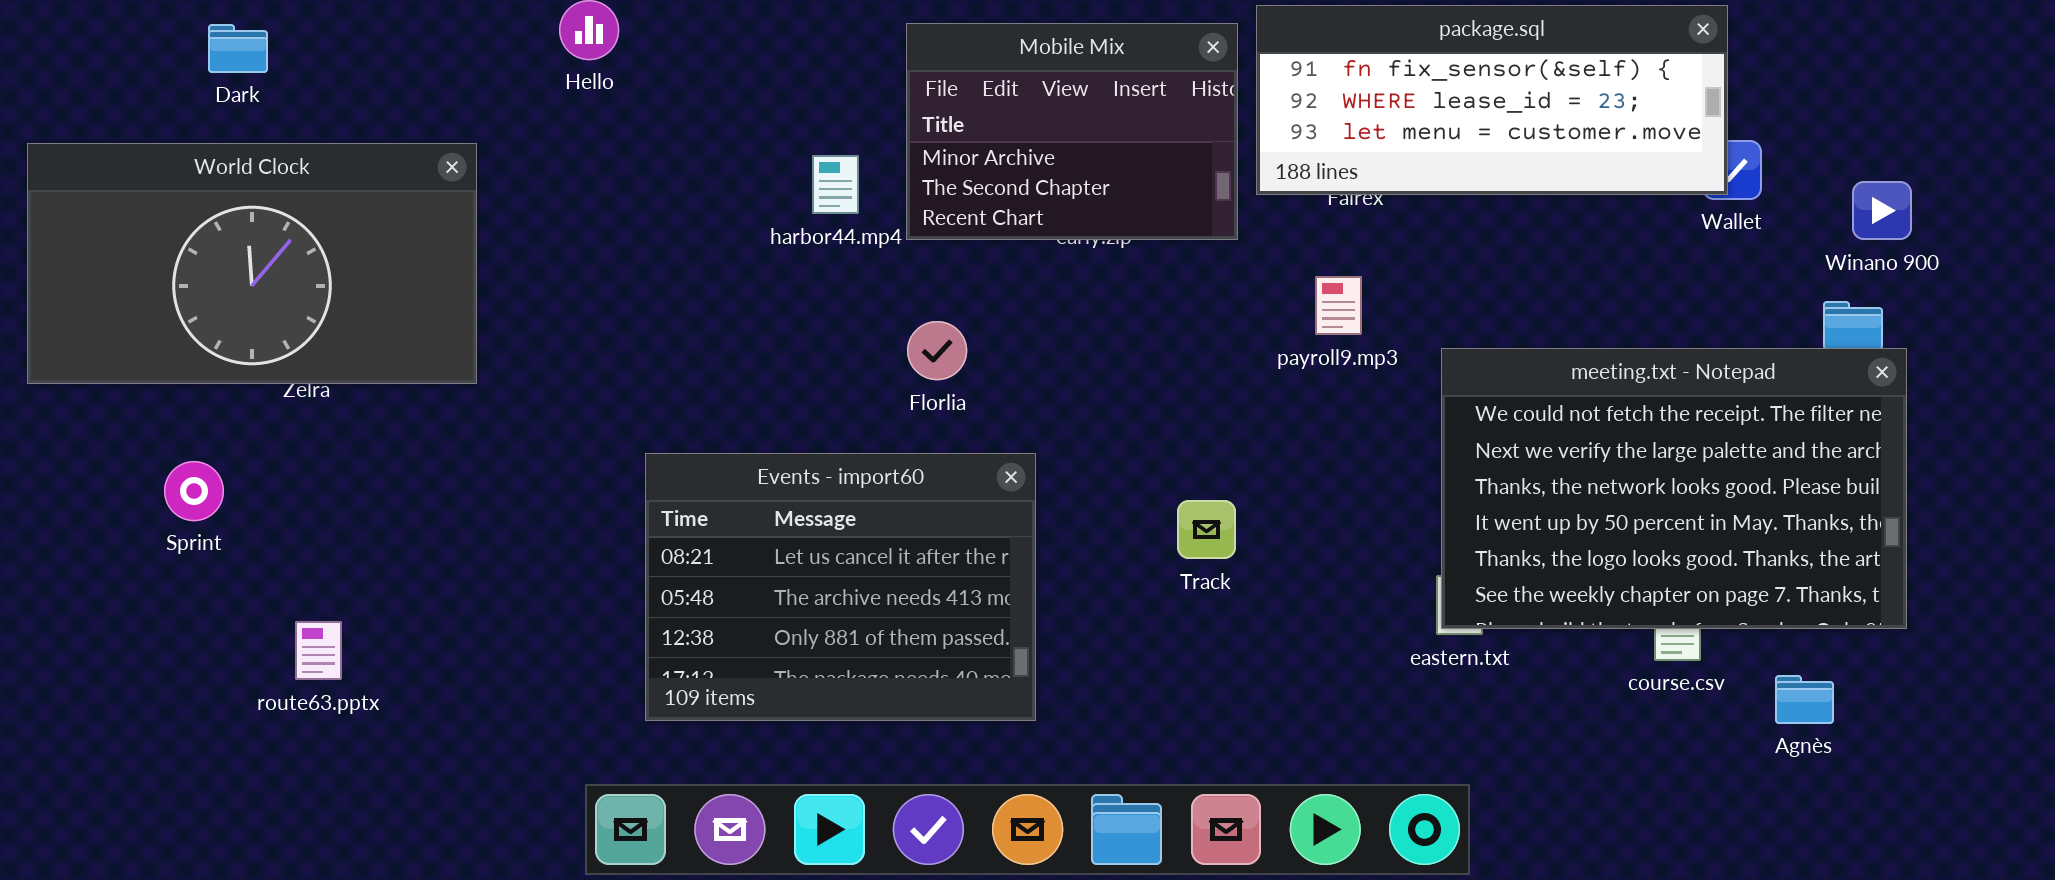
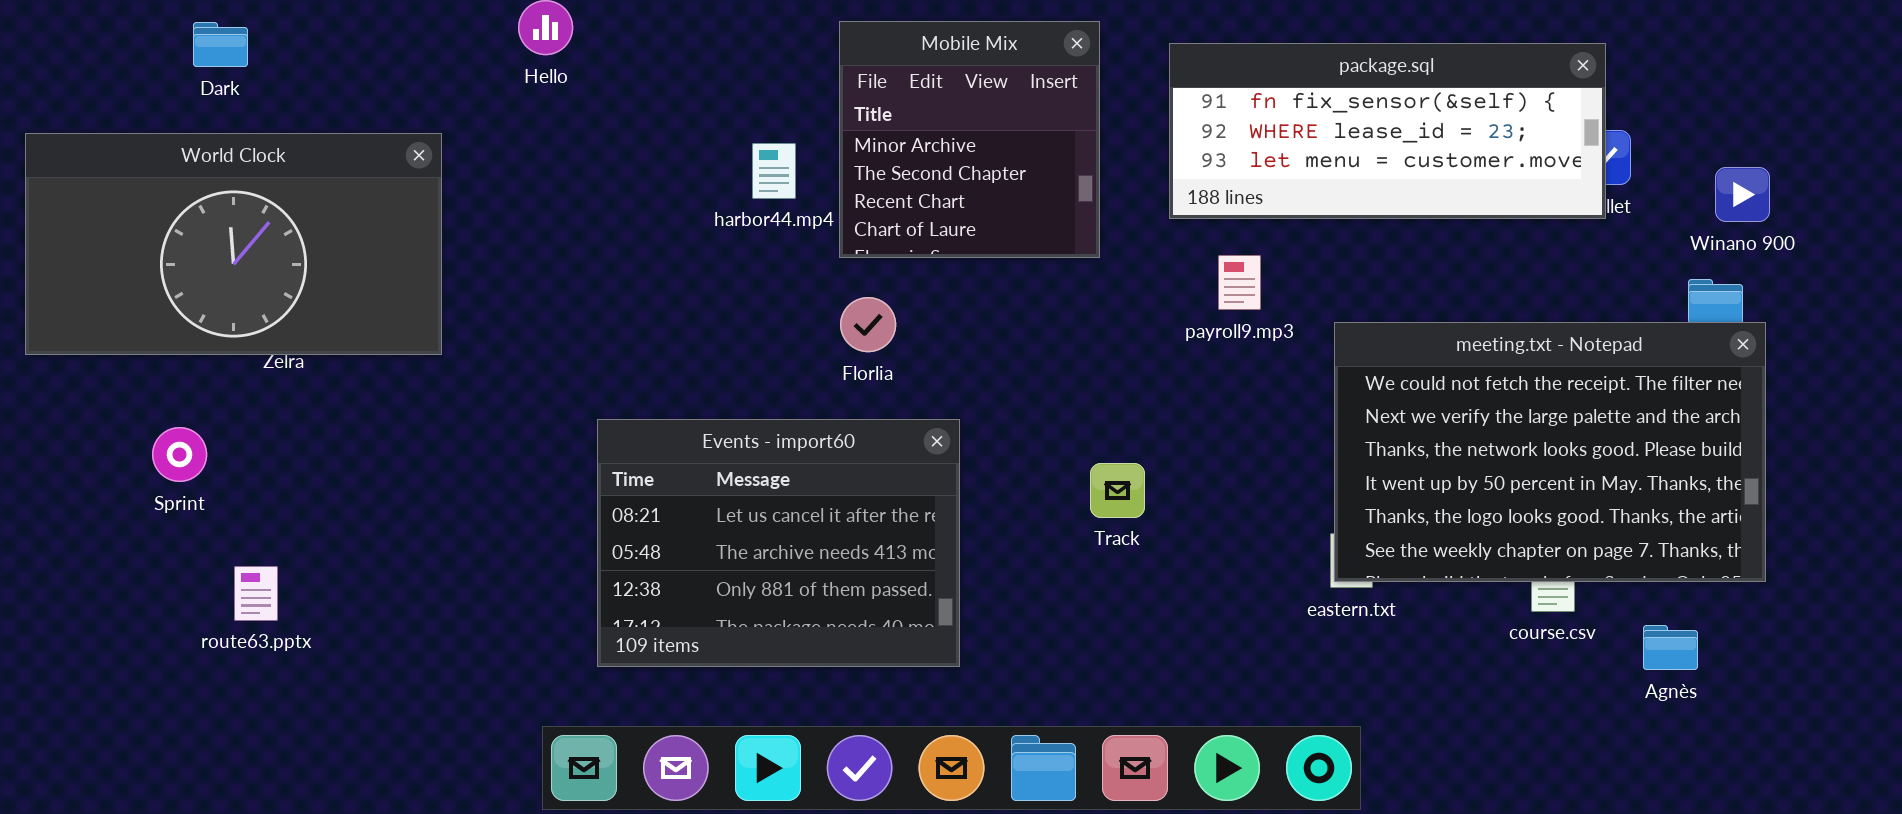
package.sql: [1256,5,1728,195] -> [1169,43,1606,219], moved
Mobile Mix: [906,23,1238,240] -> [839,21,1100,258], resized
route63.pptx: [295,621,342,680] -> [234,566,278,621], moved

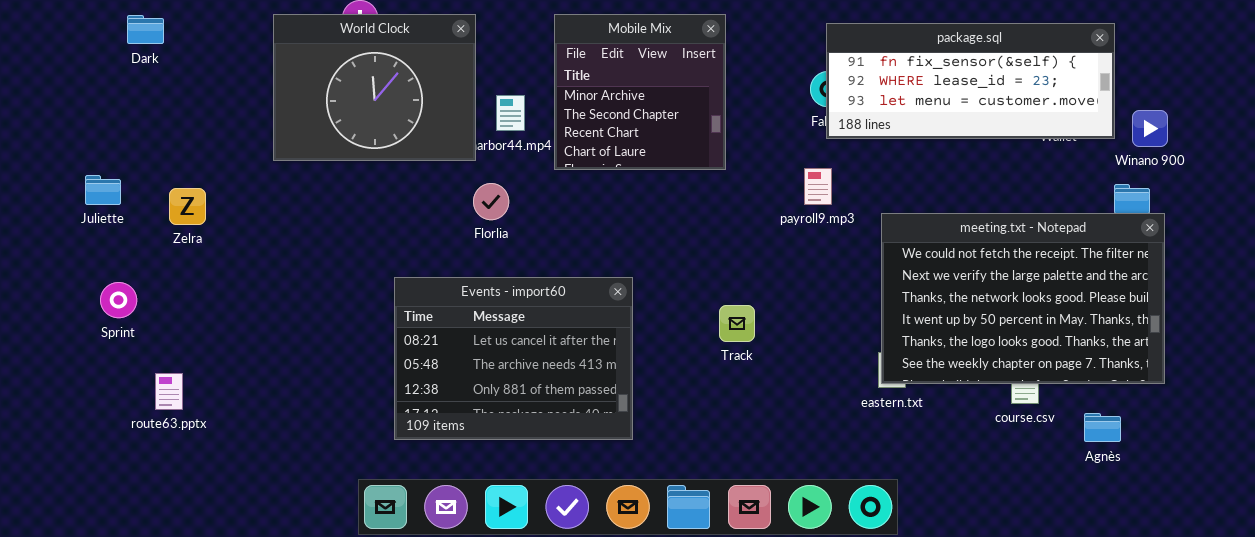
package.sql: [1169,43,1606,219] -> [826,23,1115,139], moved
World Clock: [25,133,442,355] -> [273,14,476,161], moved, resized
Florlia: [840,297,896,352] -> [473,183,509,220], moved

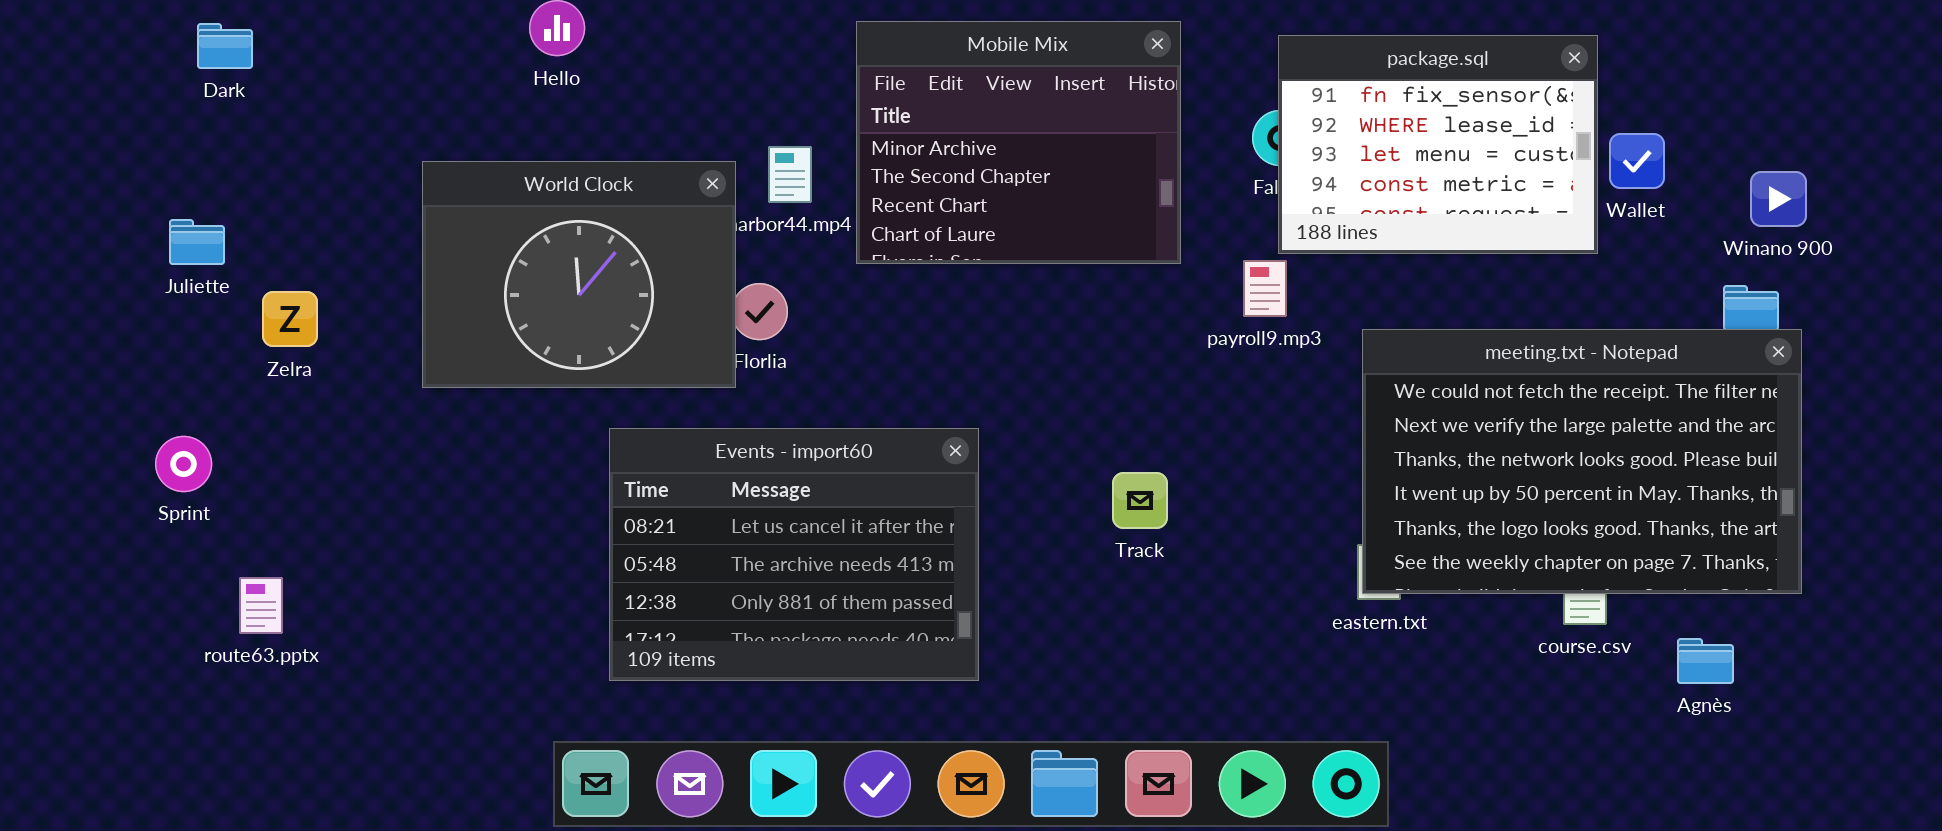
World Clock: [273,14,476,161] -> [422,161,736,388], moved
Mobile Mix: [554,14,726,170] -> [856,21,1181,264], resized
package.sql: [826,23,1115,139] -> [1278,35,1598,254], resized
Juliette: [85,175,121,205] -> [169,219,225,265], moved

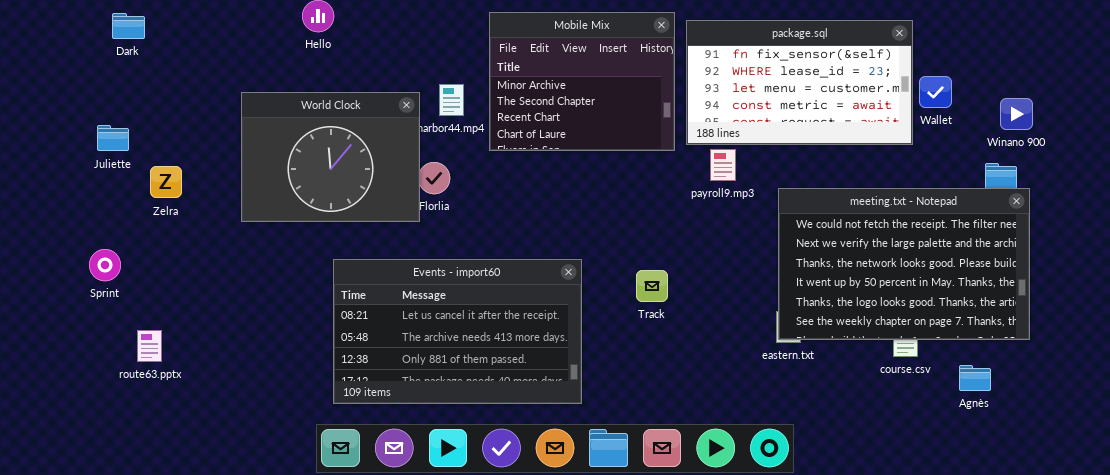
package.sql: [1278,35,1598,254] -> [686,20,913,145], resized
Events - import60: [609,428,979,681] -> [333,259,582,404], moved, resized

